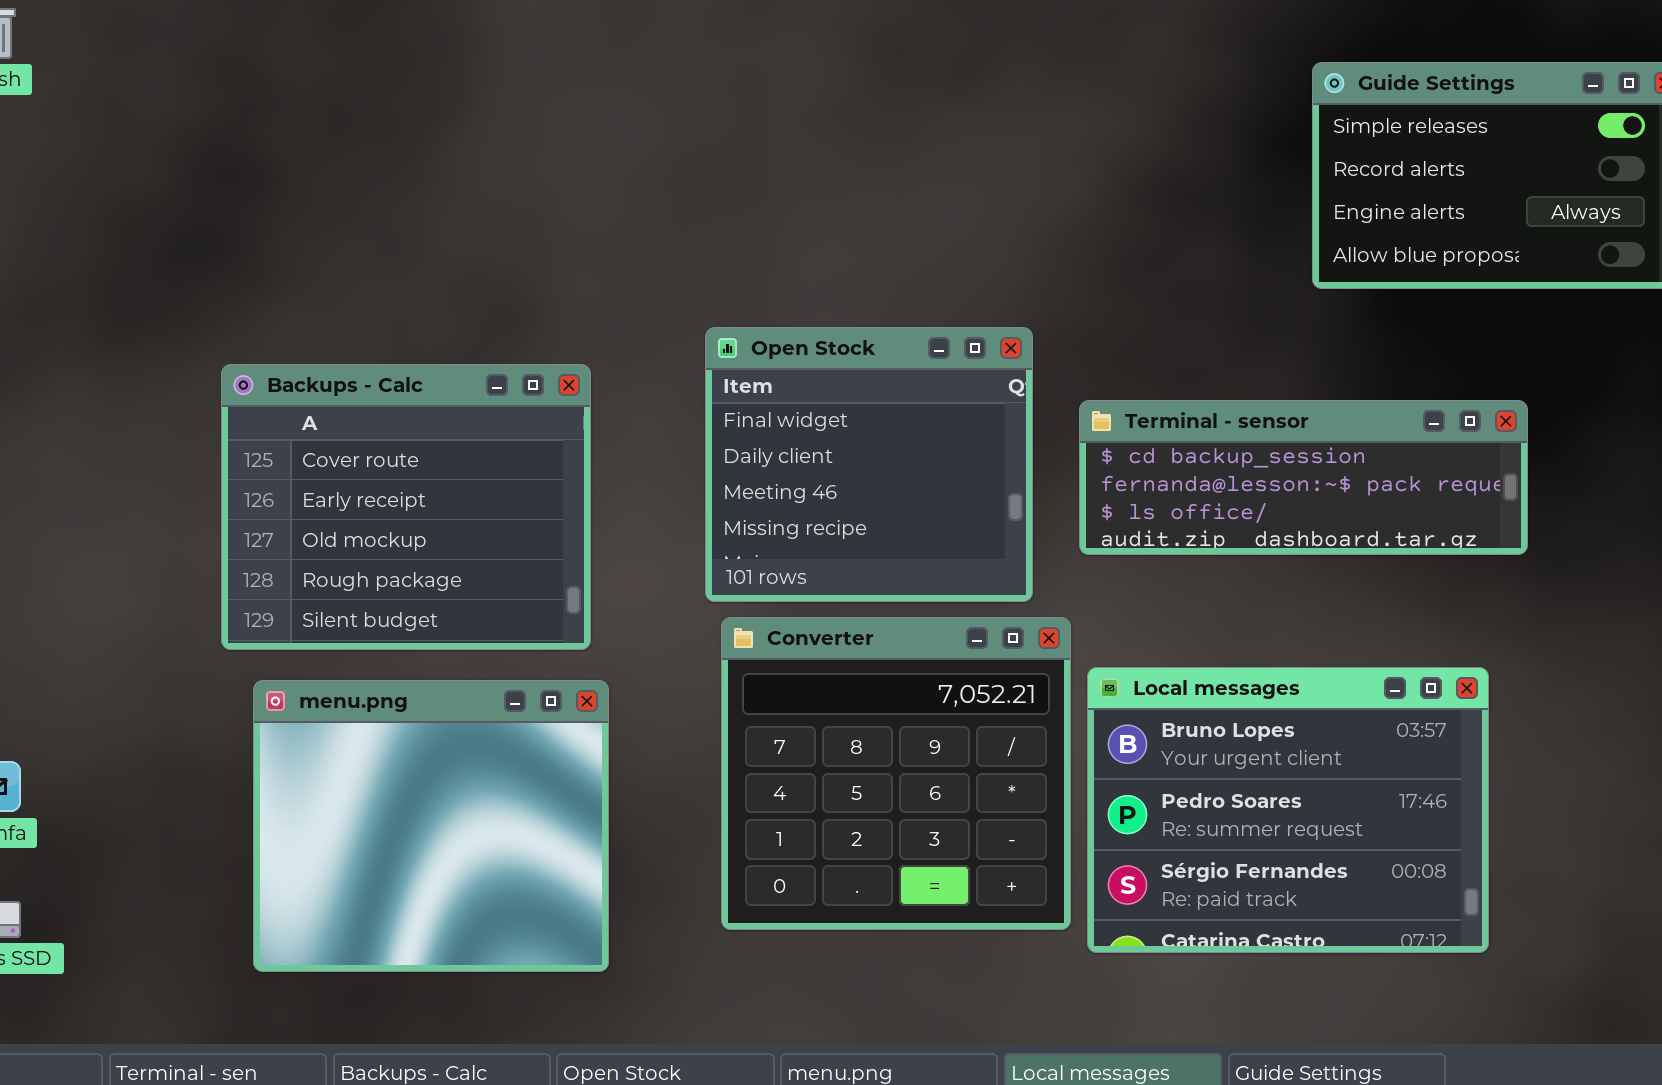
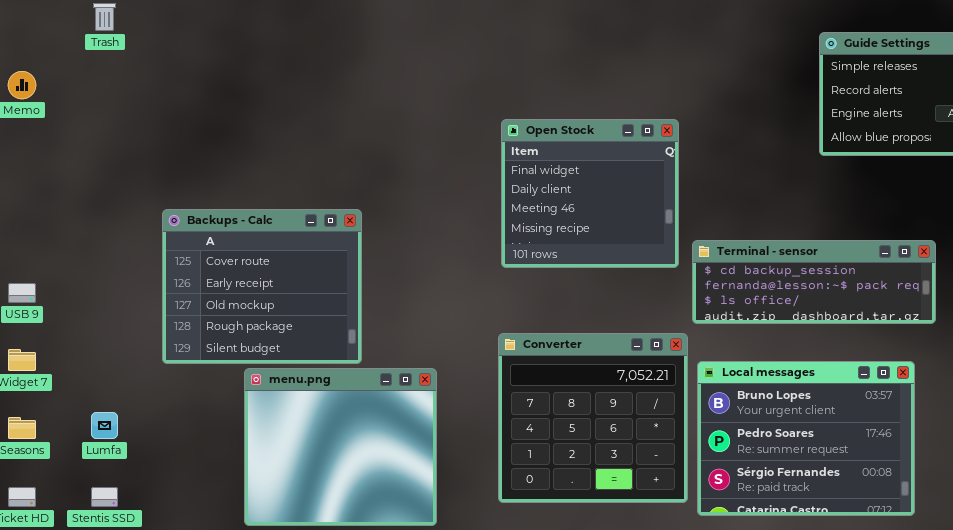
Open Stock: [705,327,1033,602] -> [501,119,679,268], moved
Backups - Calc: [221,364,591,650] -> [162,209,362,364], moved
Terminal - sensor: [1079,400,1528,555] -> [692,240,936,324], moved

